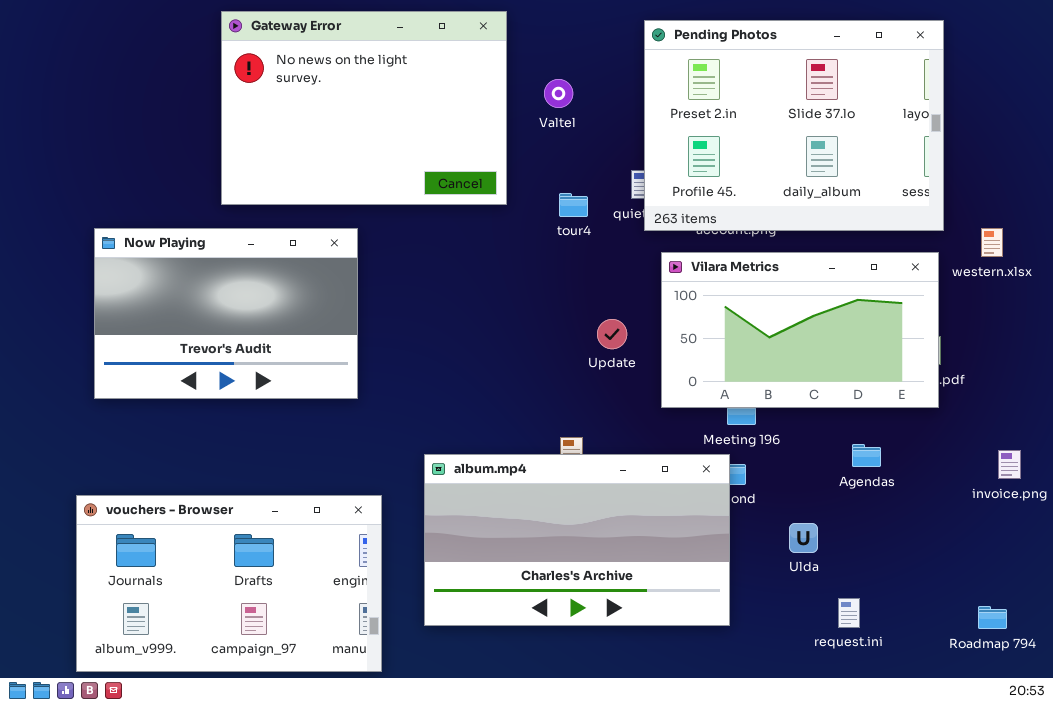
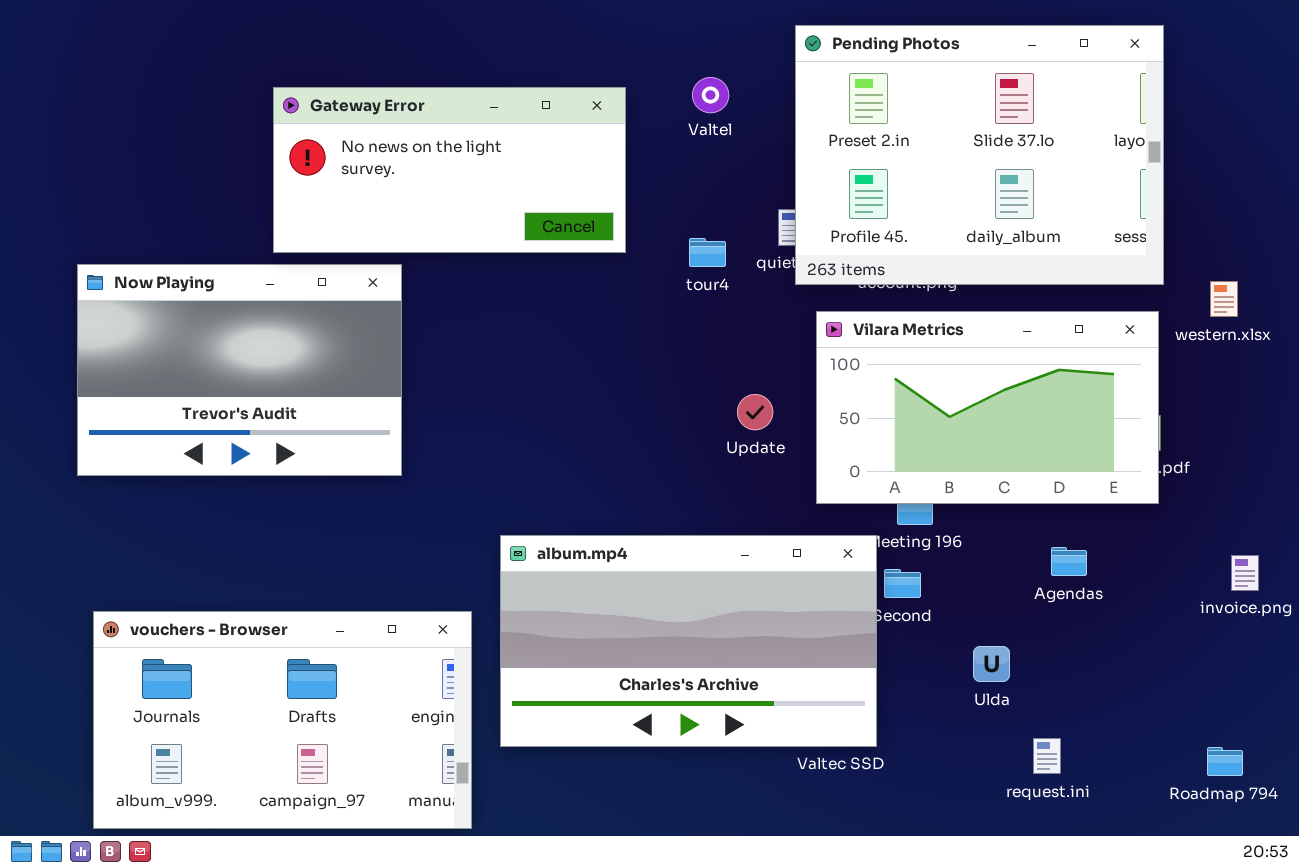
Gateway Error: [221,11,507,205] -> [273,87,626,253], resized
Valtel: [544,79,573,108] -> [692,77,729,113], moved
Now Playing: [94,228,358,399] -> [77,264,402,476], moved
album.mp4: [424,454,730,626] -> [500,535,877,747], moved

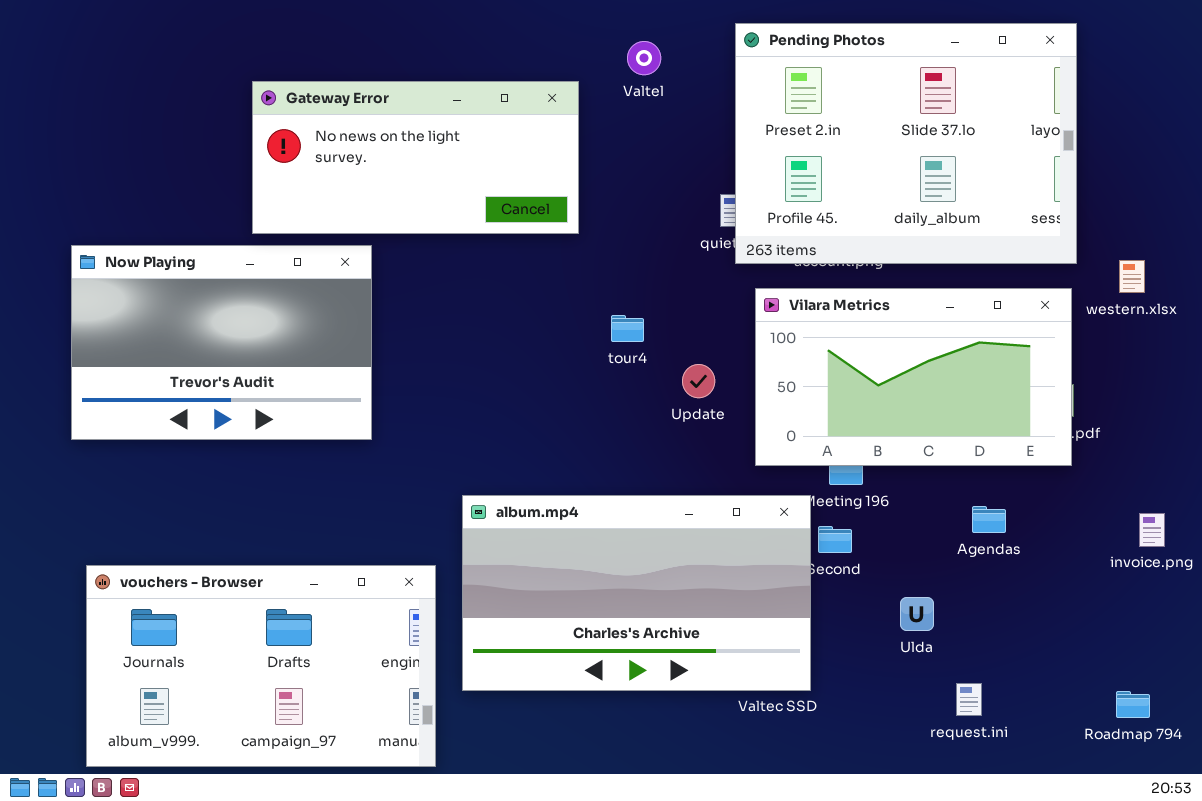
Valtel: [692,77,729,113] -> [627,41,661,75], moved
tour4: [689,238,726,267] -> [611,315,644,342], moved

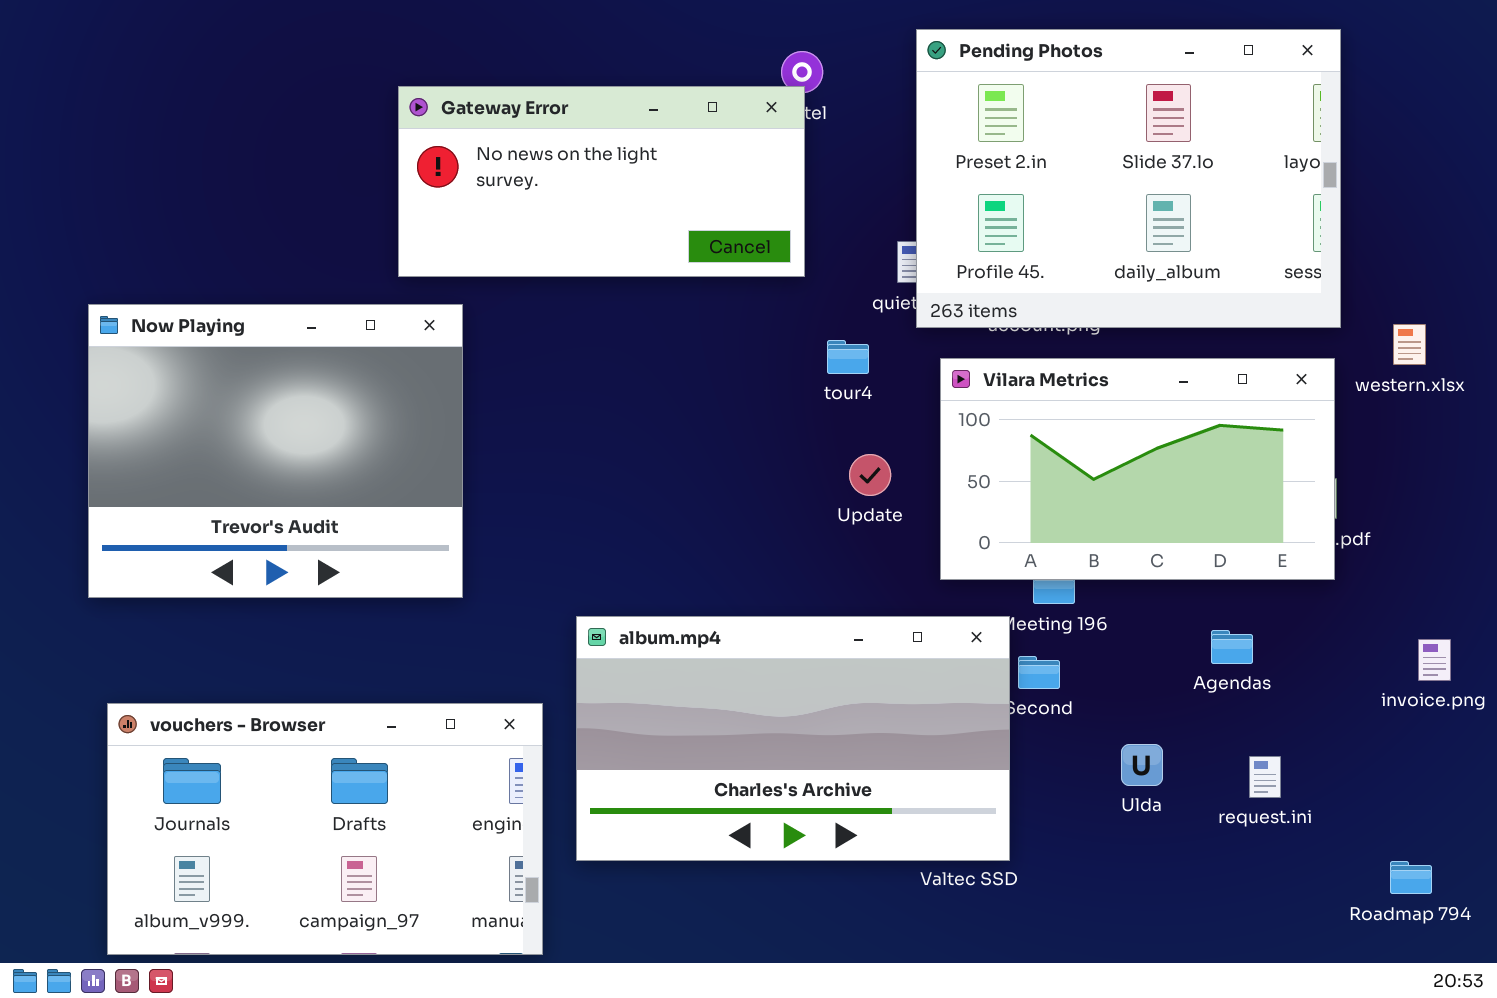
Gateway Error: [252,81,579,234] -> [398,86,805,277], moved
Now Playing: [71,245,372,440] -> [88,304,463,598], resized
tour4: [611,315,644,342] -> [827,340,869,374], moved
request.ini: [956,683,982,716] -> [1249,756,1281,798], moved

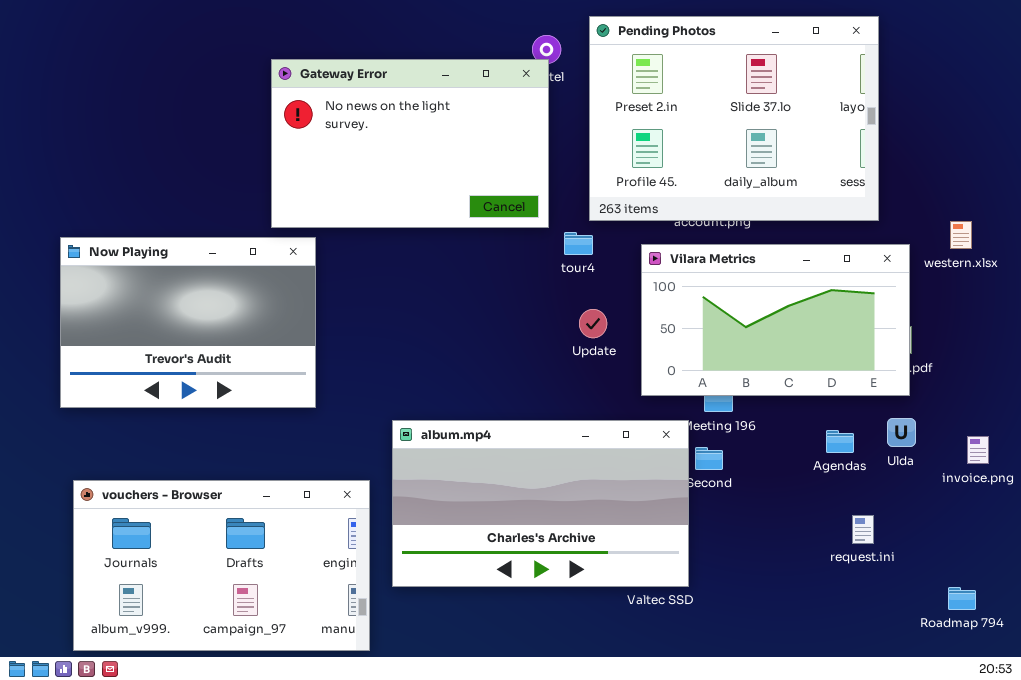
Pending Photos: [916,29,1341,328] -> [589,16,879,221], moved
Gateway Error: [398,86,805,277] -> [271,59,549,228], resized
Now Playing: [88,304,463,598] -> [60,237,316,408], resized
Ulda: [1121,744,1163,786] -> [887,418,916,447], moved

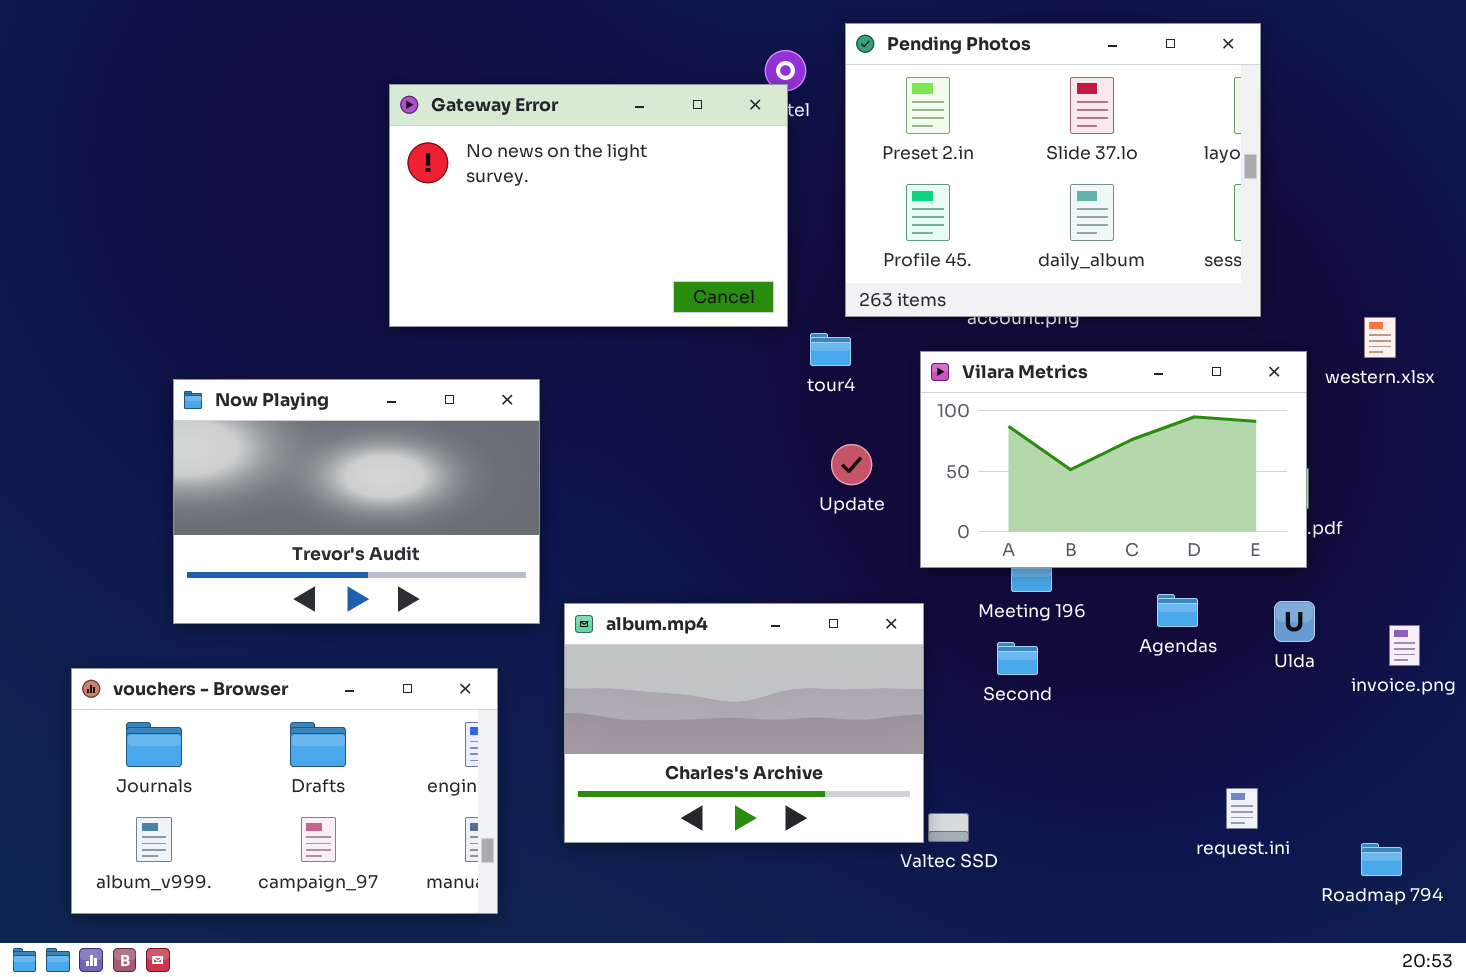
Now Playing: [60,237,316,408] -> [173,379,540,624], moved
album.mp4: [392,420,689,587] -> [564,603,924,843], resized
Agendas: [826,430,854,453] -> [1157,594,1198,627], moved
vouchers - Browser: [73,480,370,651] -> [71,668,498,914], moved
request.ini: [852,515,874,544] -> [1226,788,1258,829], moved

